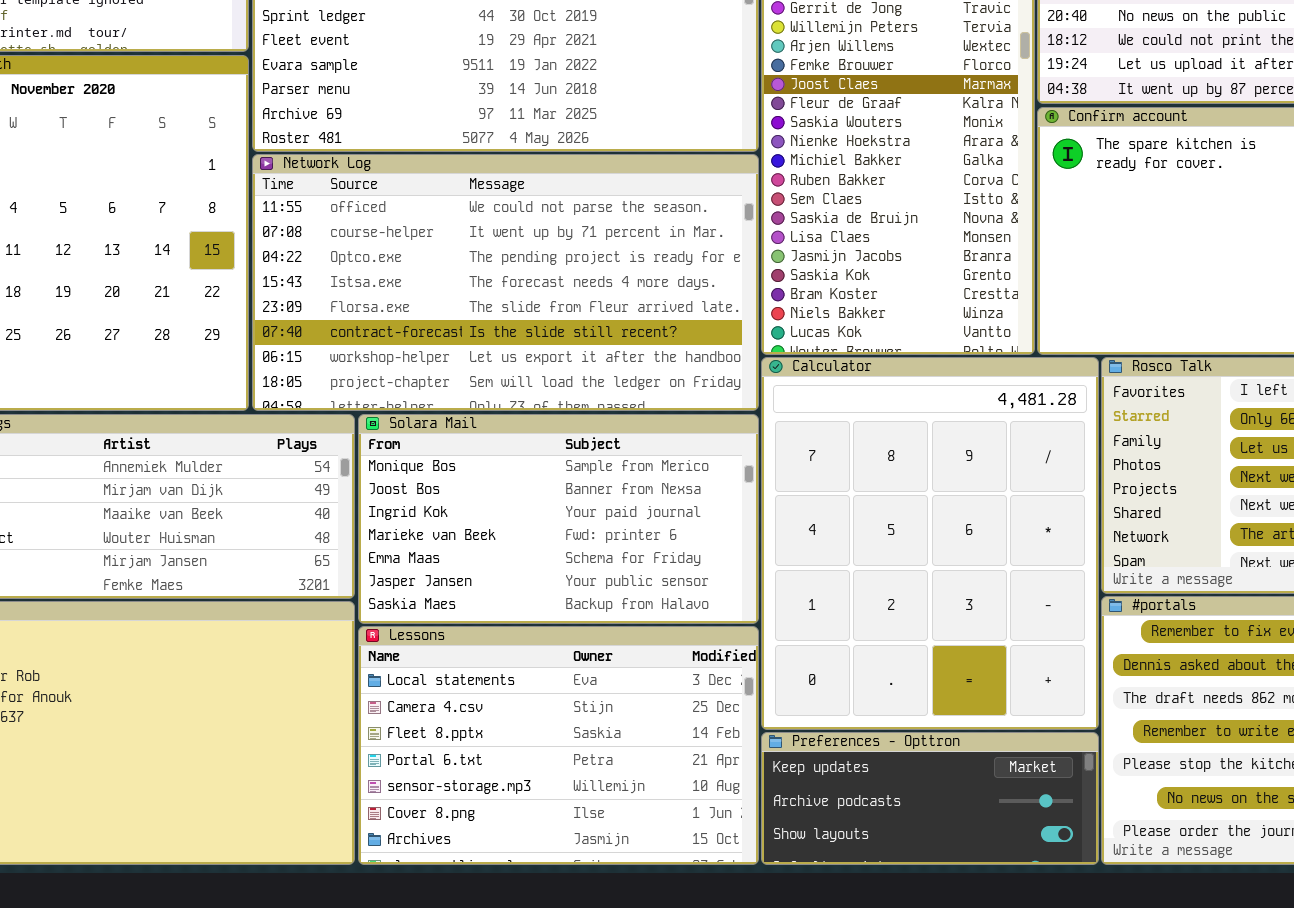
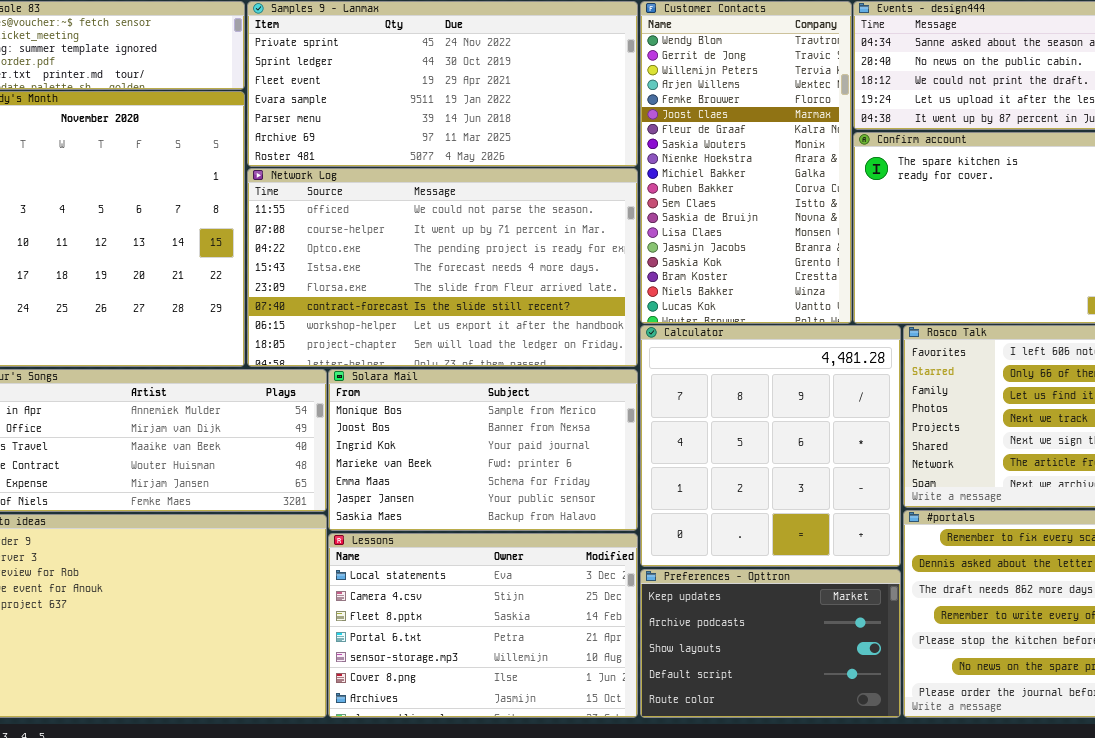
Calculator: [761,357,1099,730] -> [640,325,901,567], resized
Preferences - Opttron: [761,732,1099,865] -> [640,569,901,718], resized

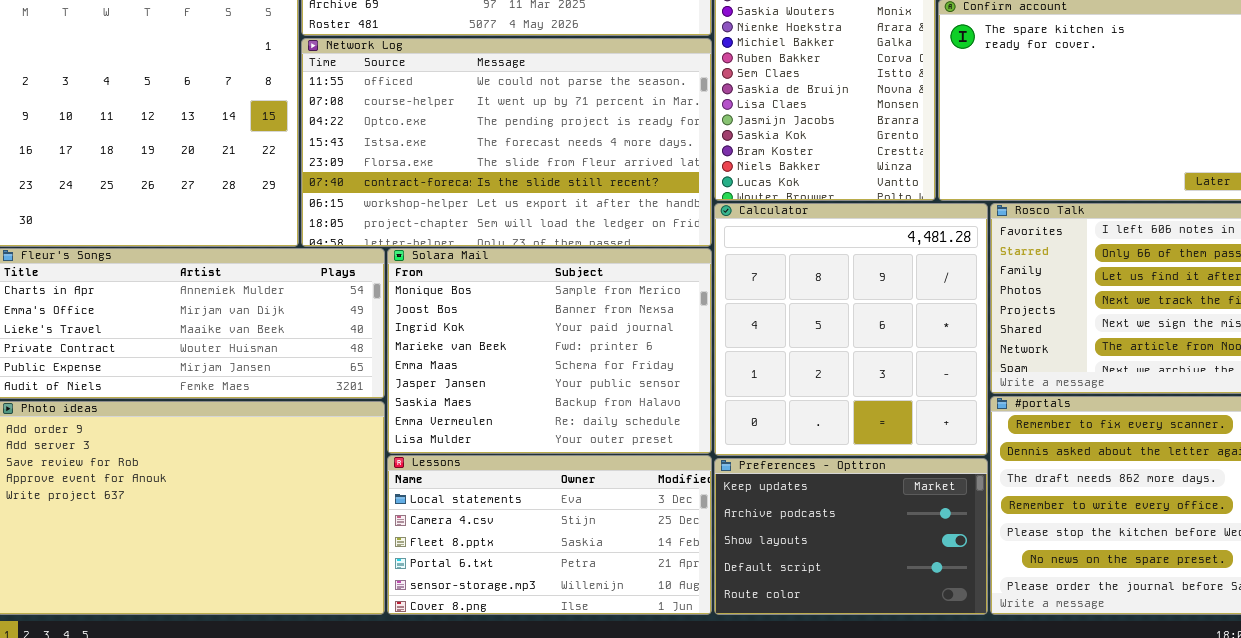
Solara Mail: [328,369,638,531] -> [387,248,712,454], resized
Lessons: [328,533,638,718] -> [387,455,712,615], resized

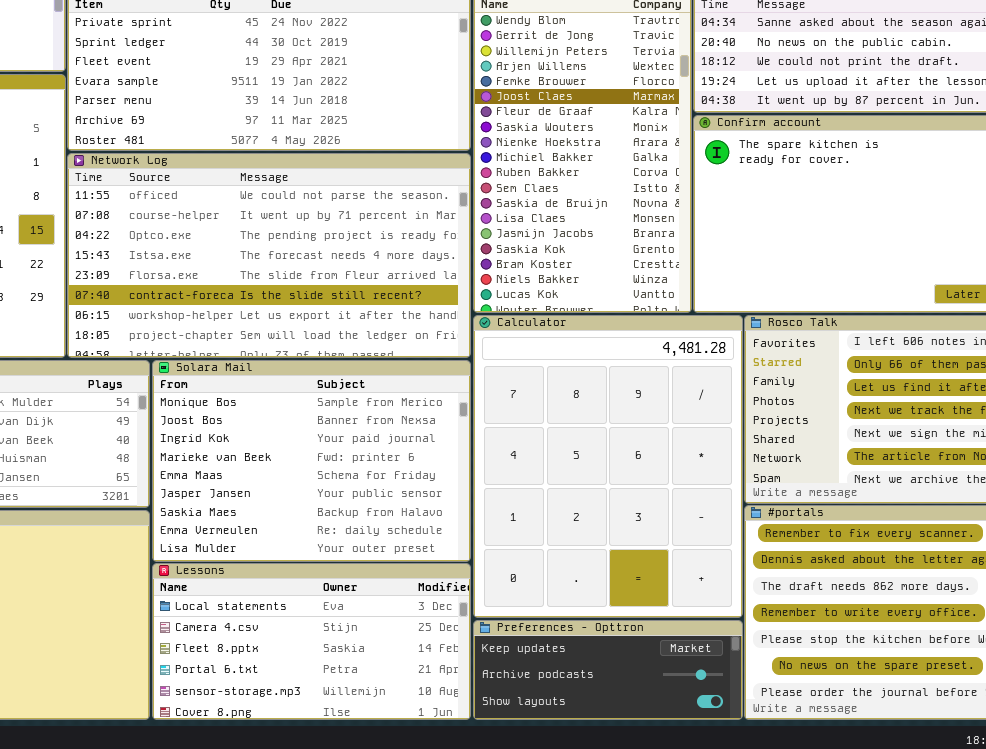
Calculator: [714,203,988,456] -> [473,315,743,618], resized
Preferences - Opttron: [714,458,988,615] -> [473,620,743,720], resized

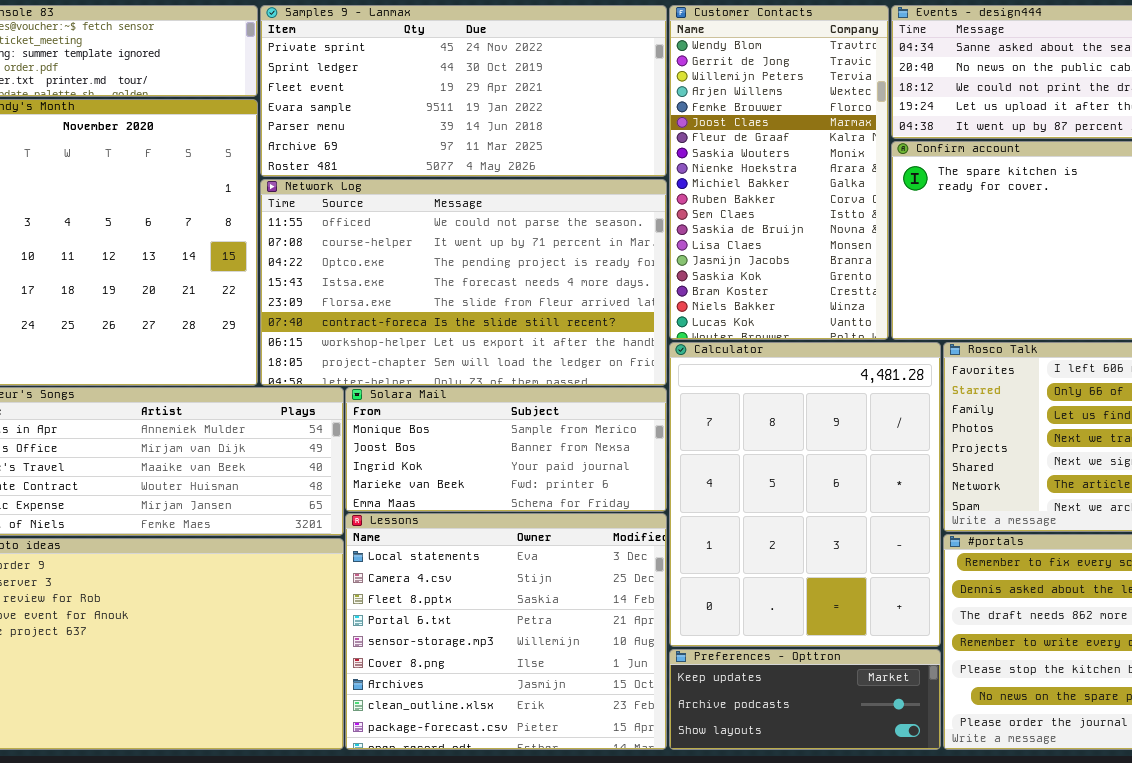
Solara Mail: [152,360,471,562] -> [345,387,667,512], resized
Lessons: [152,563,471,720] -> [345,513,667,750], resized

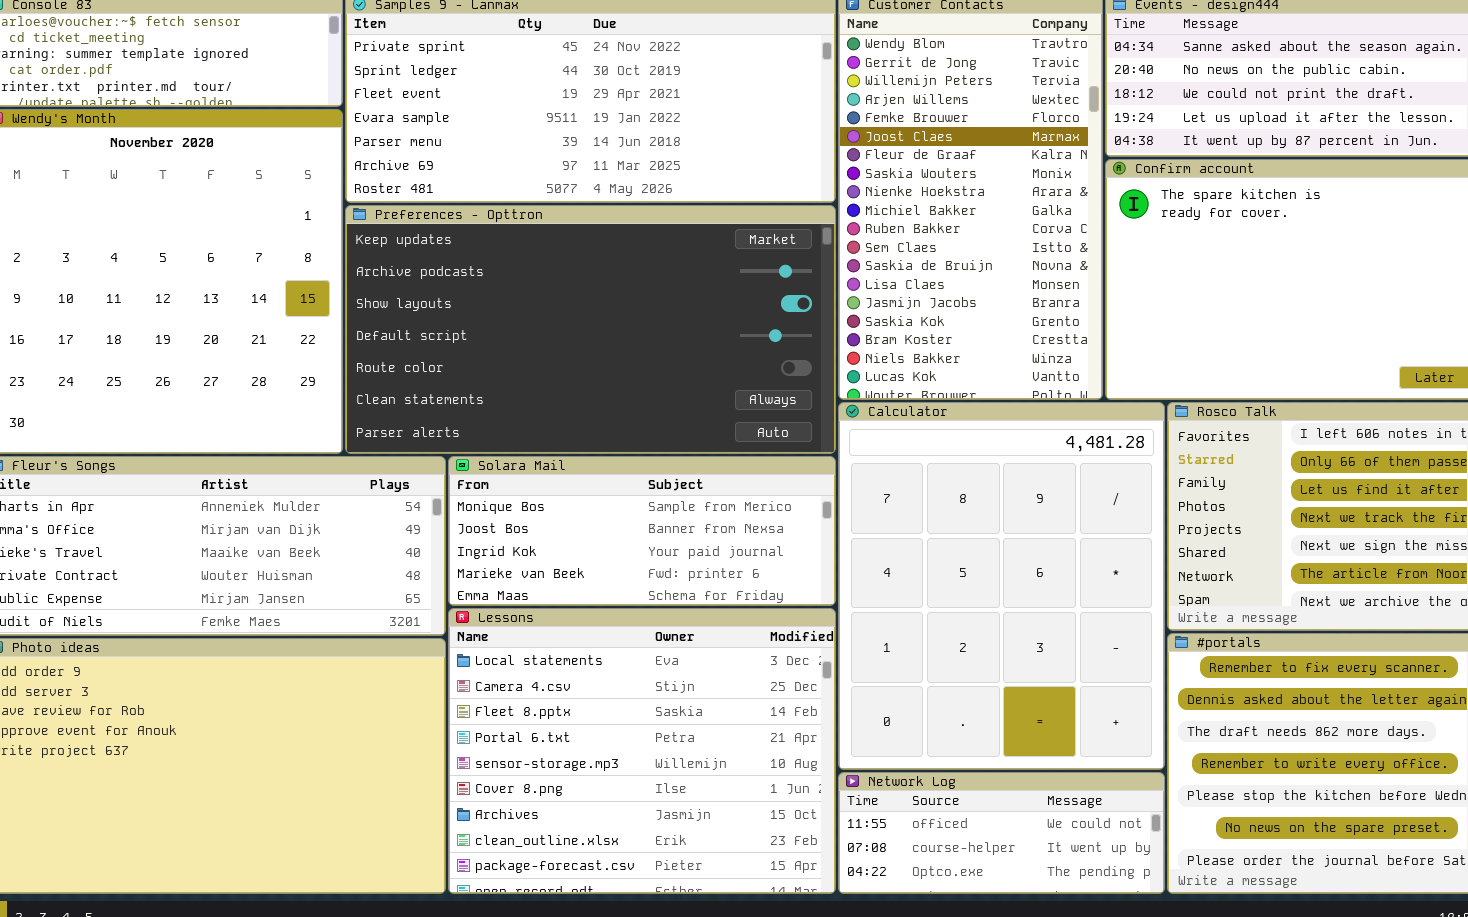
Network Log: [260,179,667,386] -> [838,772,1165,894], moved, resized
Preferences - Opttron: [669,649,941,750] -> [345,205,836,454], moved, resized

